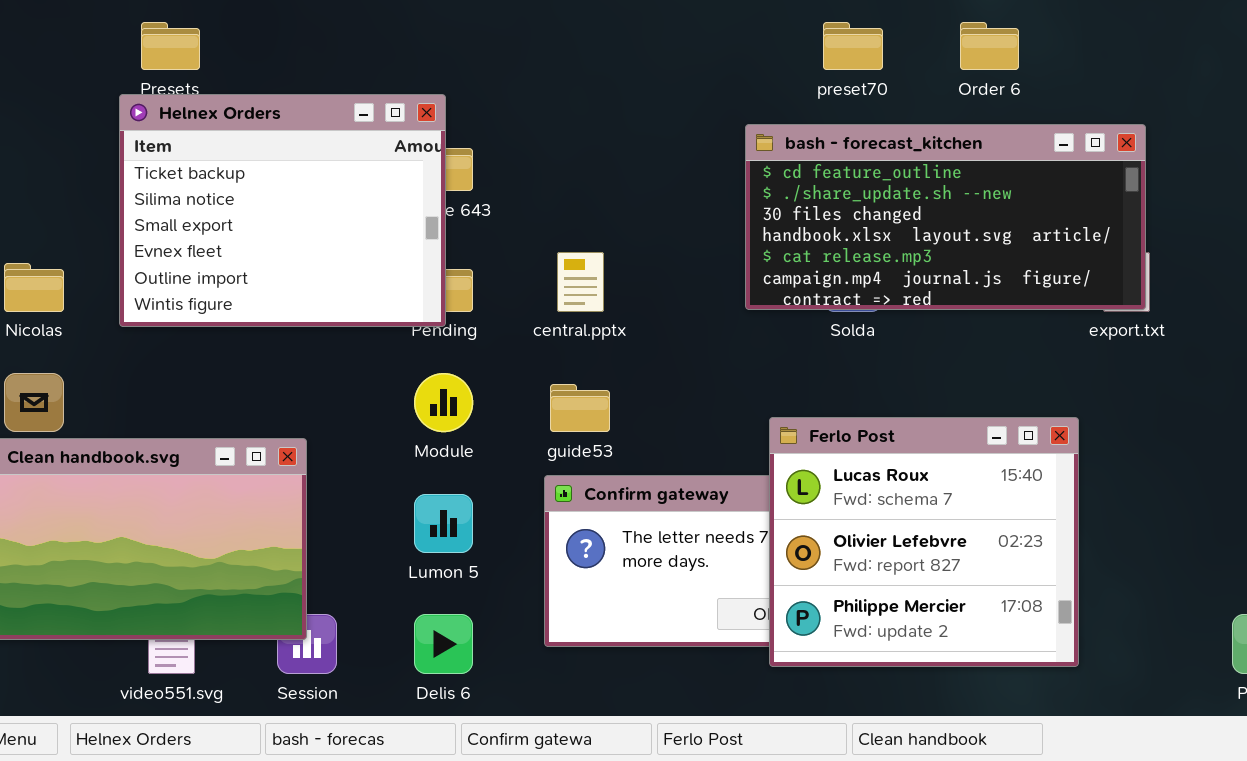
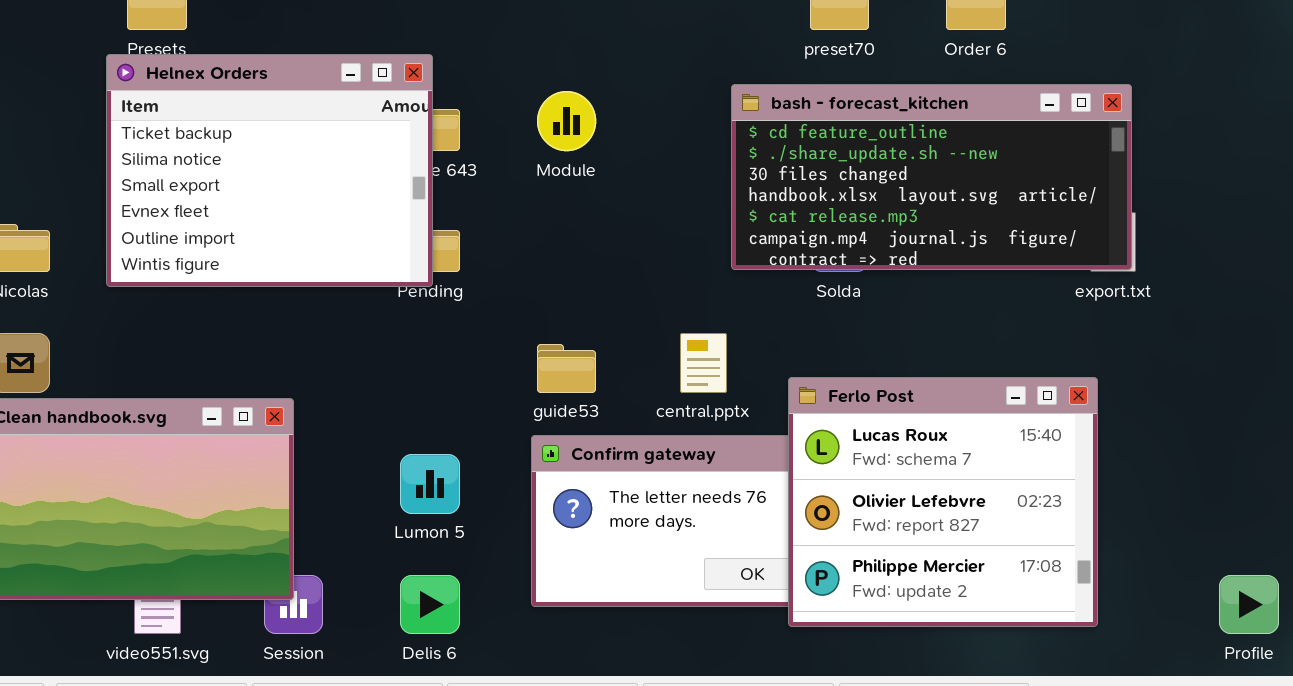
central.pptx: [557,252,604,312] -> [680,333,727,393], moved
Module: [414,373,473,432] -> [537,91,596,151], moved
Ferlo Post: [769,417,1079,667] -> [788,377,1098,627], moved

